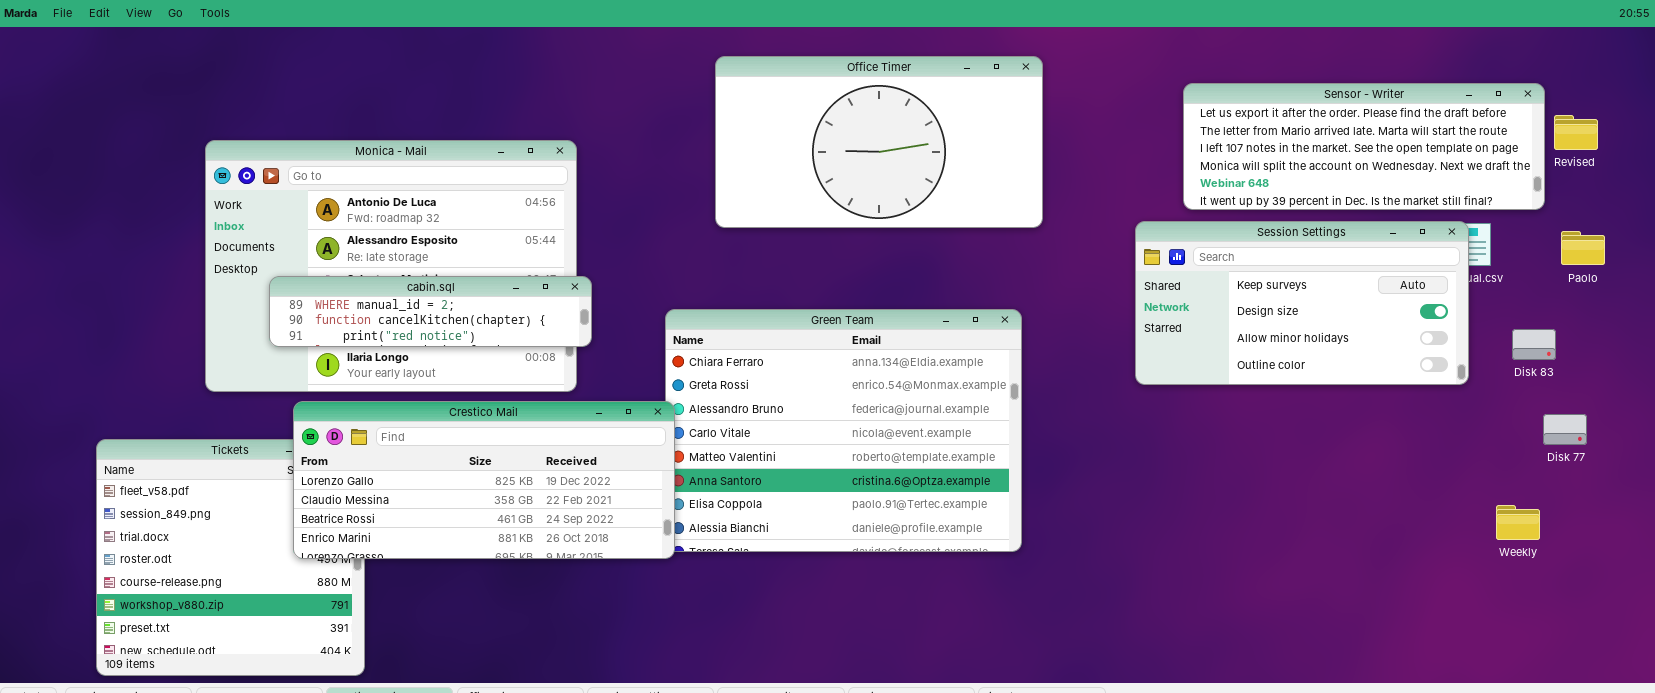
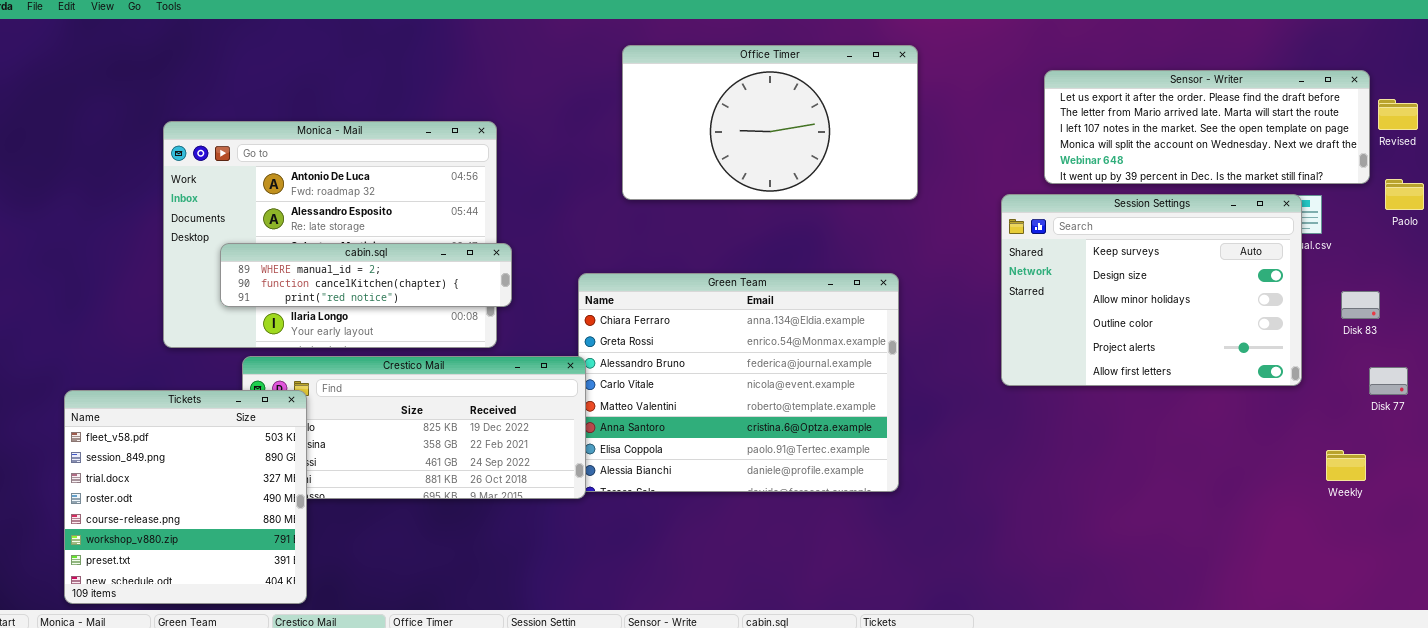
Session Settings: [1135,221,1469,385] -> [1001,194,1302,386], resized
Paolo: [1561,231,1605,265] -> [1385,179,1424,210], moved
Tickets: [96,439,365,676] -> [64,390,307,604], raised

